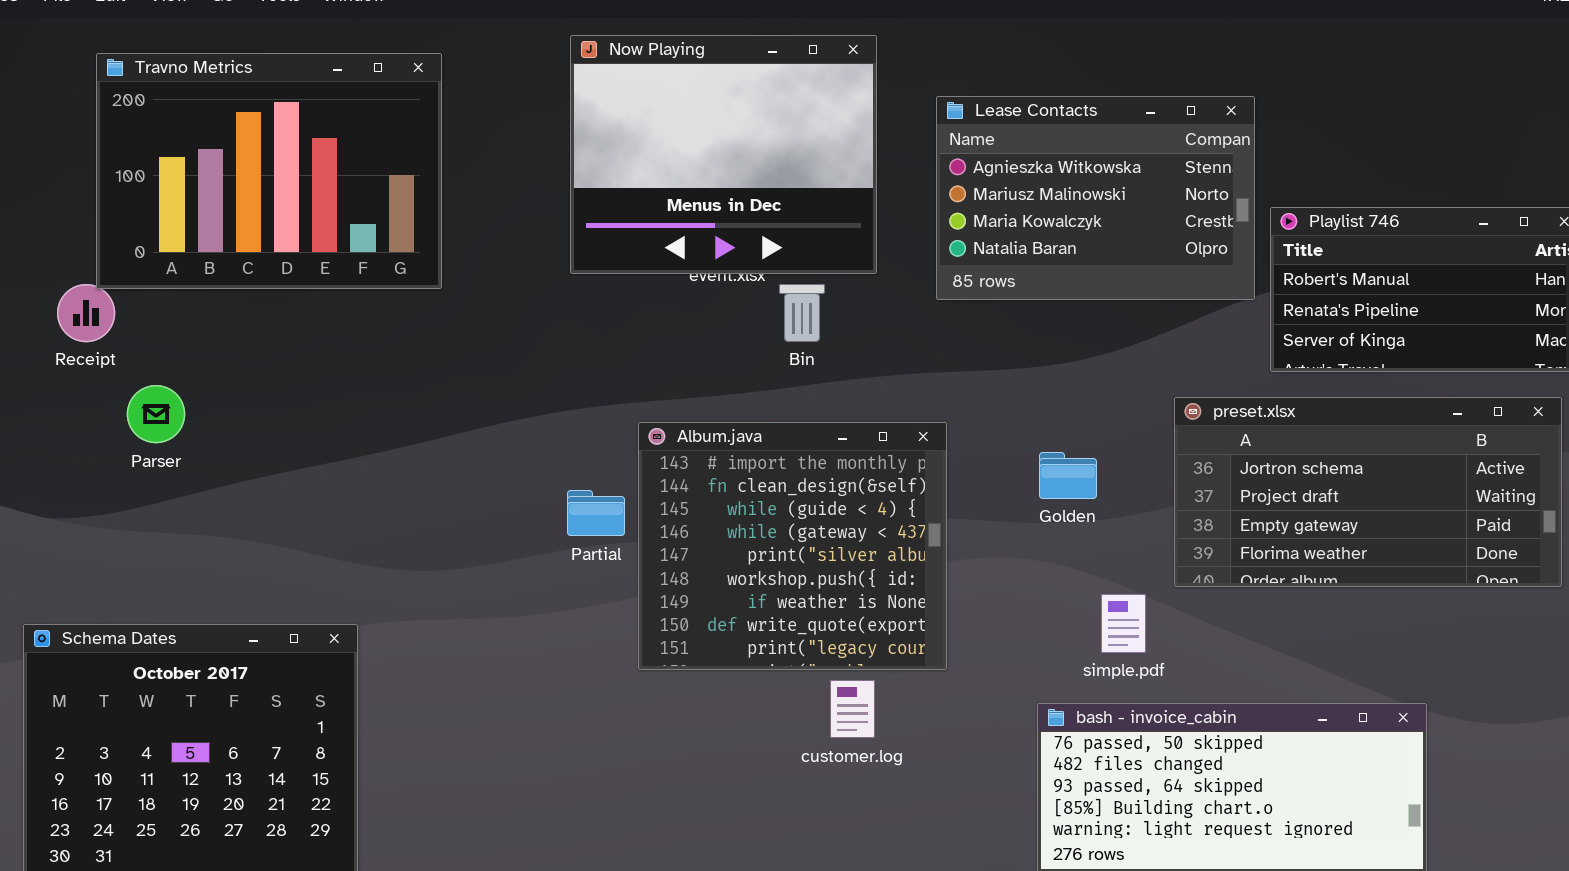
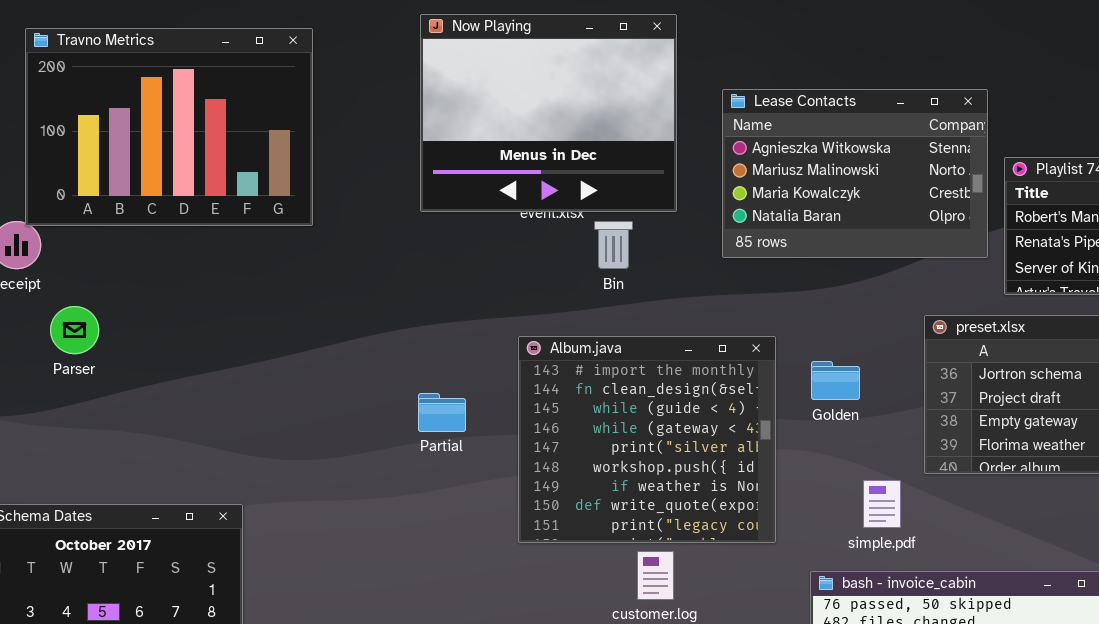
Lease Contacts: [936,96,1255,300] -> [722,89,988,258], moved
Album.java: [638,422,947,670] -> [518,336,776,543], moved

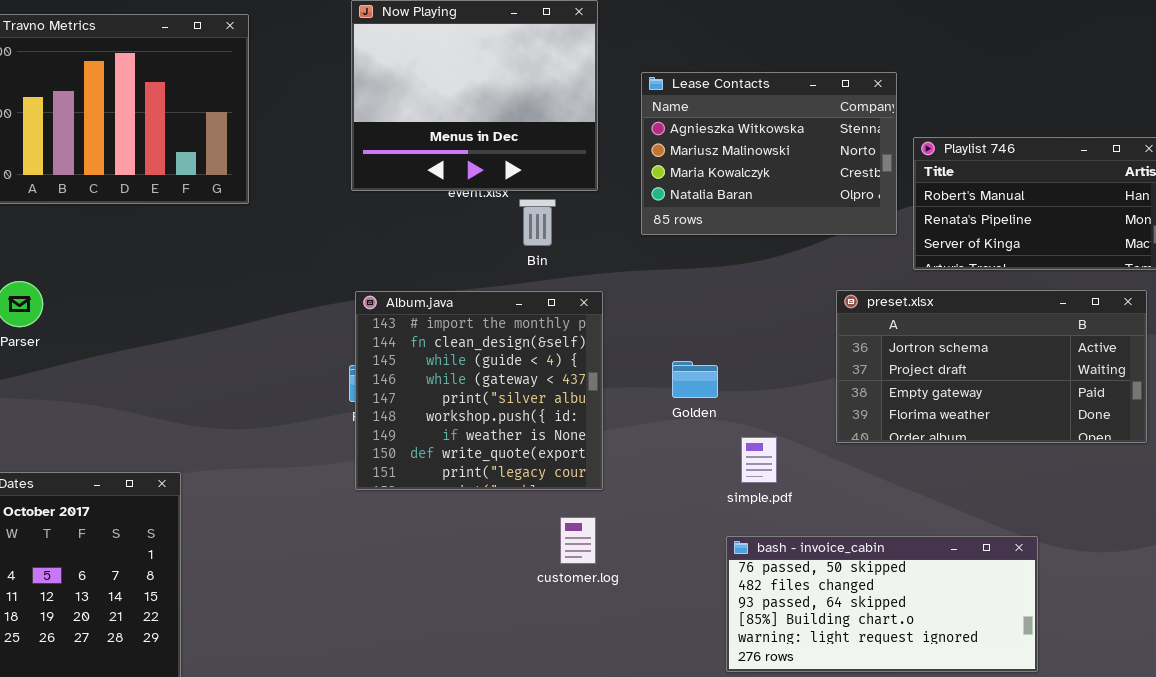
Album.java: [518,336,776,543] -> [355,291,603,490], moved
Golden: [811,361,860,400] -> [672,361,718,398], moved
simple.pdf: [863,480,901,528] -> [741,437,777,483], moved

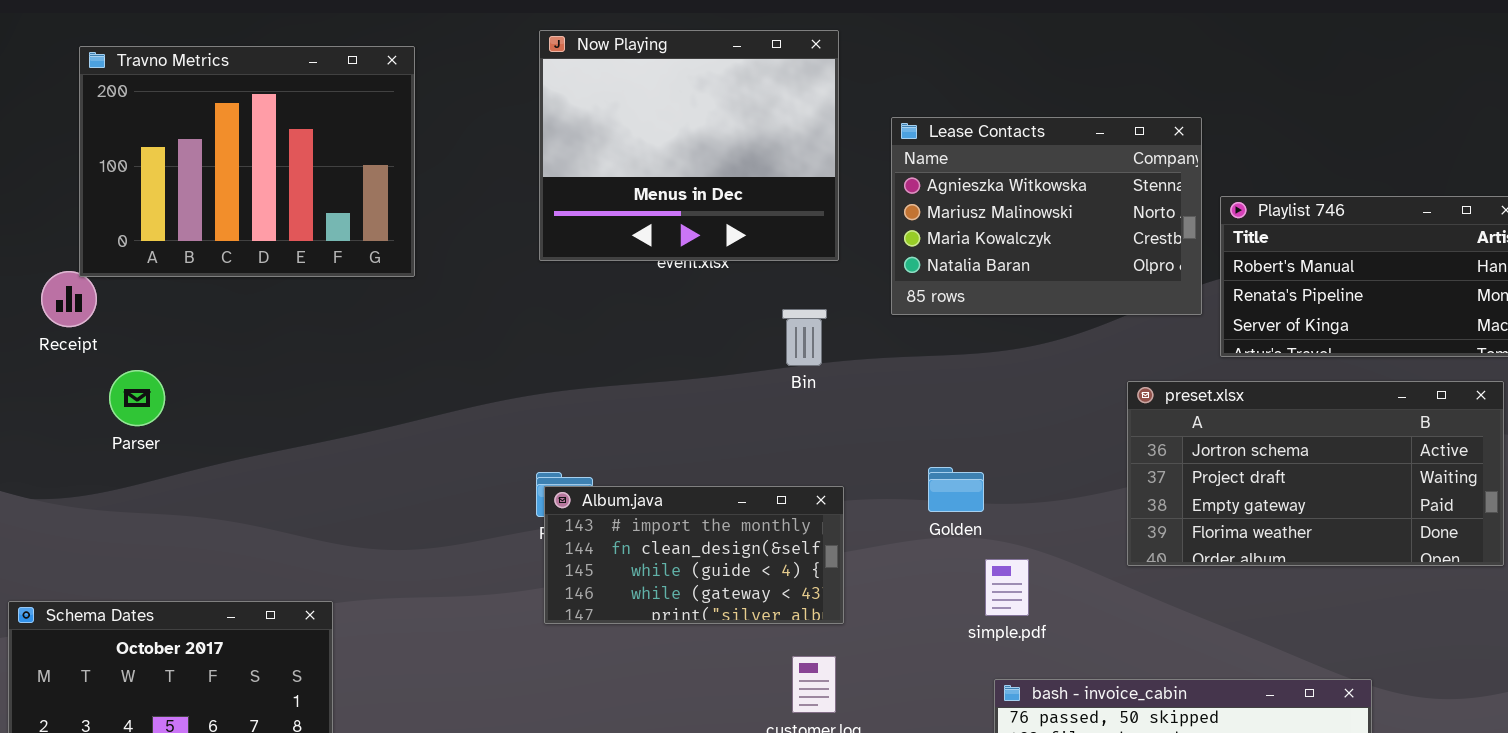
Bin: [519,199,556,246] -> [782,309,827,366], moved
Album.java: [355,291,603,490] -> [544,486,844,624], resized
simple.pdf: [741,437,777,483] -> [985,559,1029,616], moved

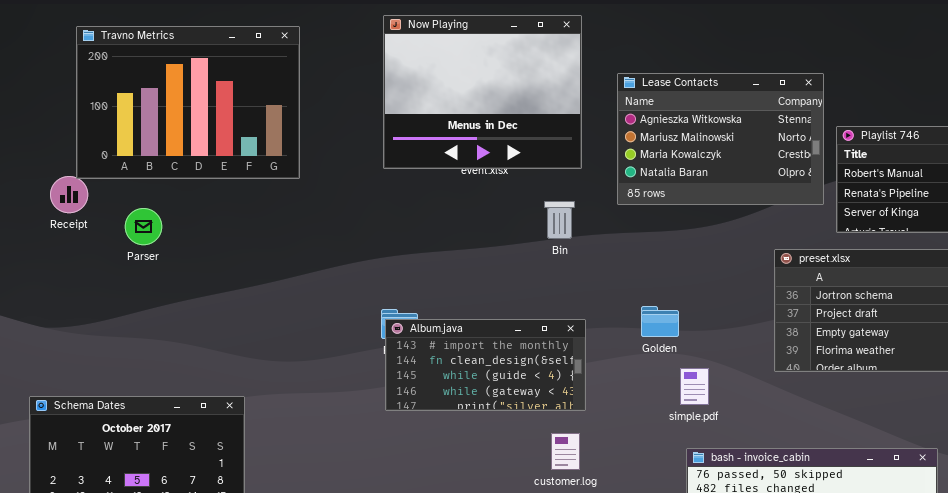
Parser: [109,370,165,426] -> [125,208,162,245], moved

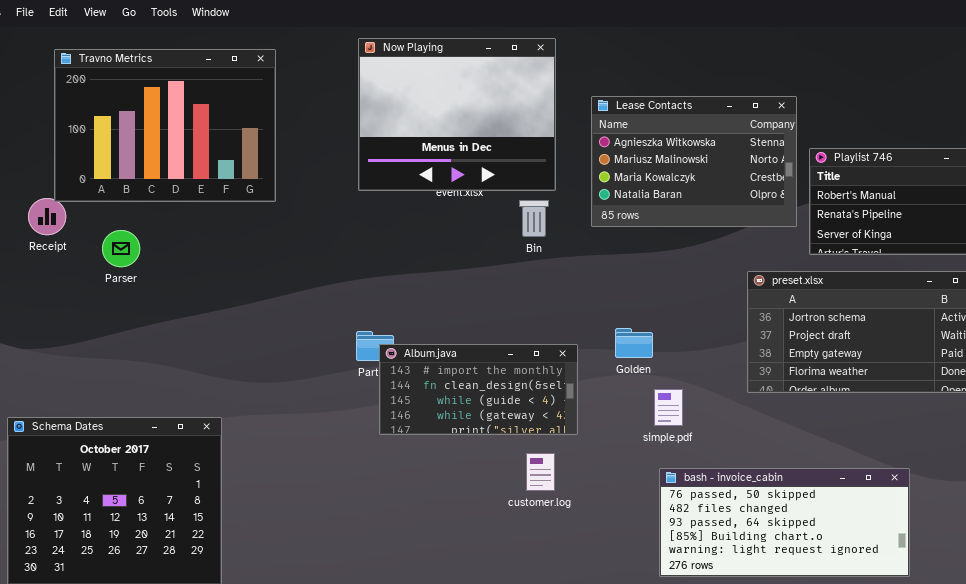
Bin: [544,201,575,239] -> [519,200,549,237], moved
Album.java: [385,319,586,411] -> [379,344,578,435], moved

